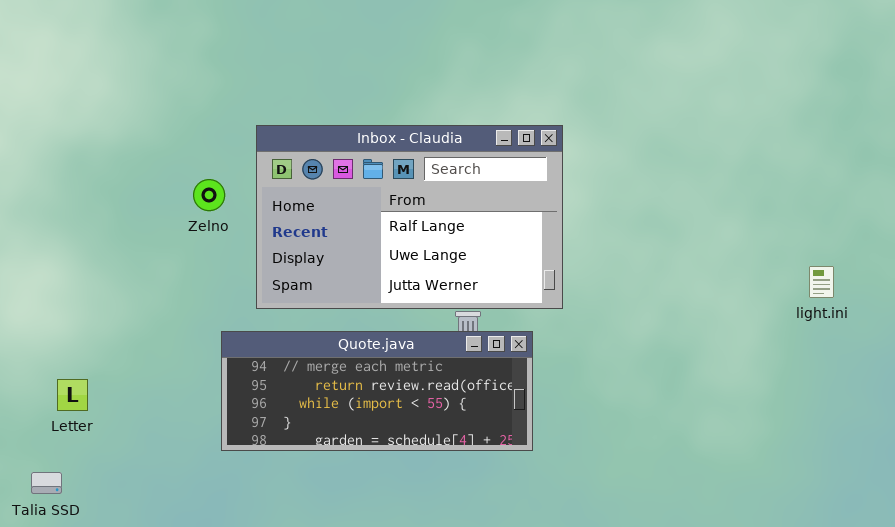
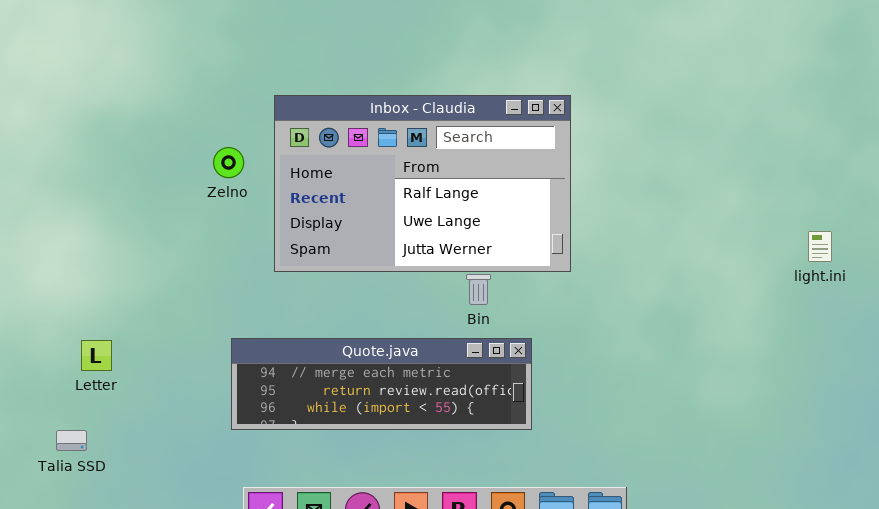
Quote.java: [221,331,533,451] -> [231,338,532,430], moved, resized

